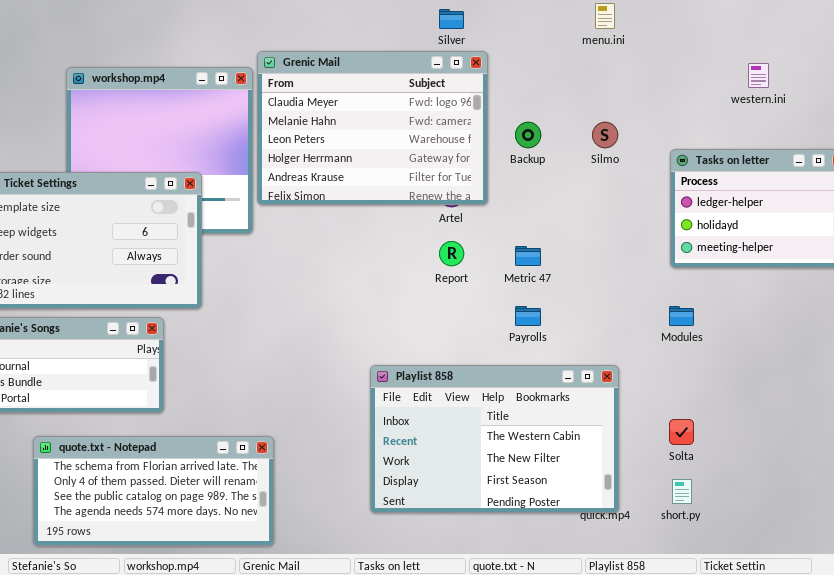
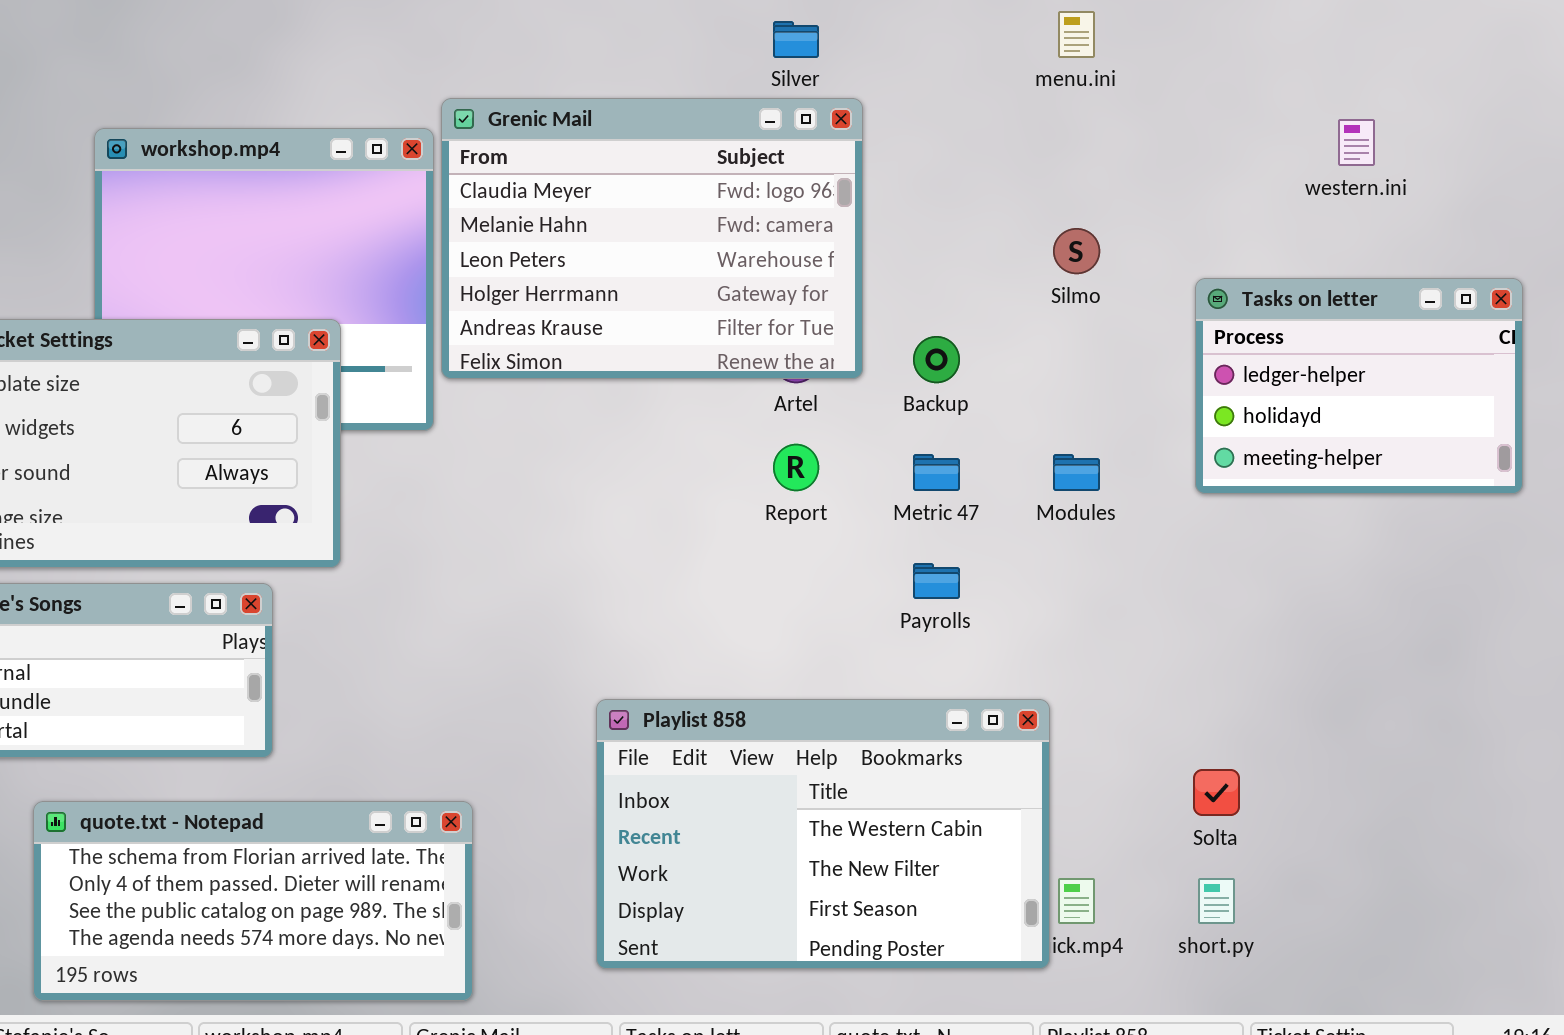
Backup: [515,122,541,148] -> [913,336,960,383], moved
Modules: [669,306,694,326] -> [1053,454,1100,491], moved
Playlist 858: [370,365,619,513] -> [596,699,1050,969], moved

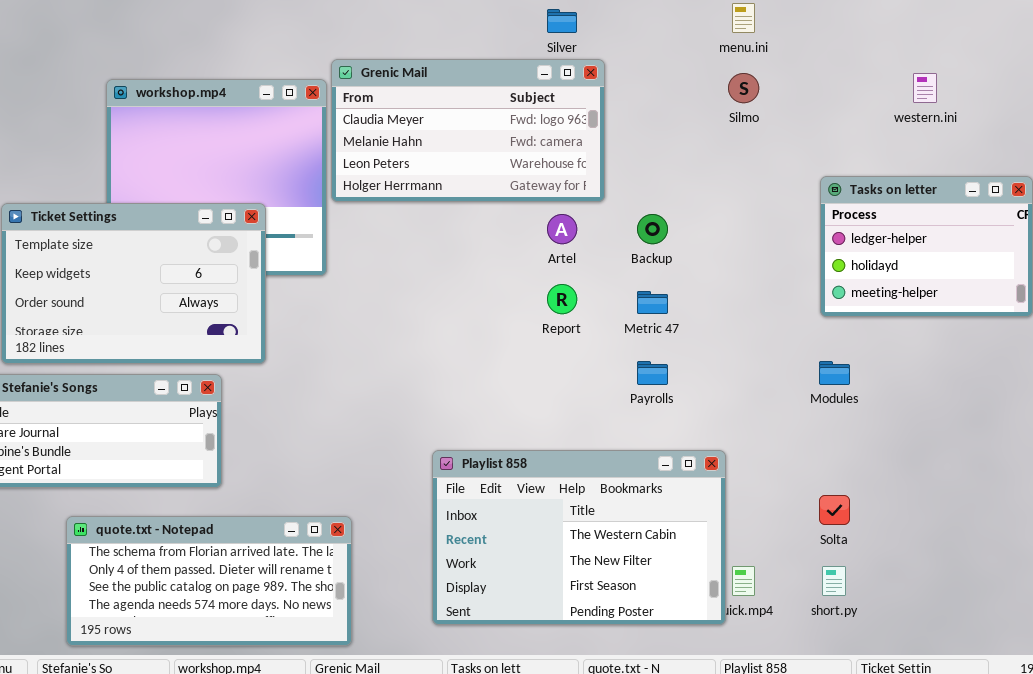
Grenic Mail: [441,98,863,379] -> [331,59,605,202], resized
Silmo: [1053,228,1100,274] -> [728,73,759,103], moved
Modules: [1053,454,1100,491] -> [819,361,850,385], moved

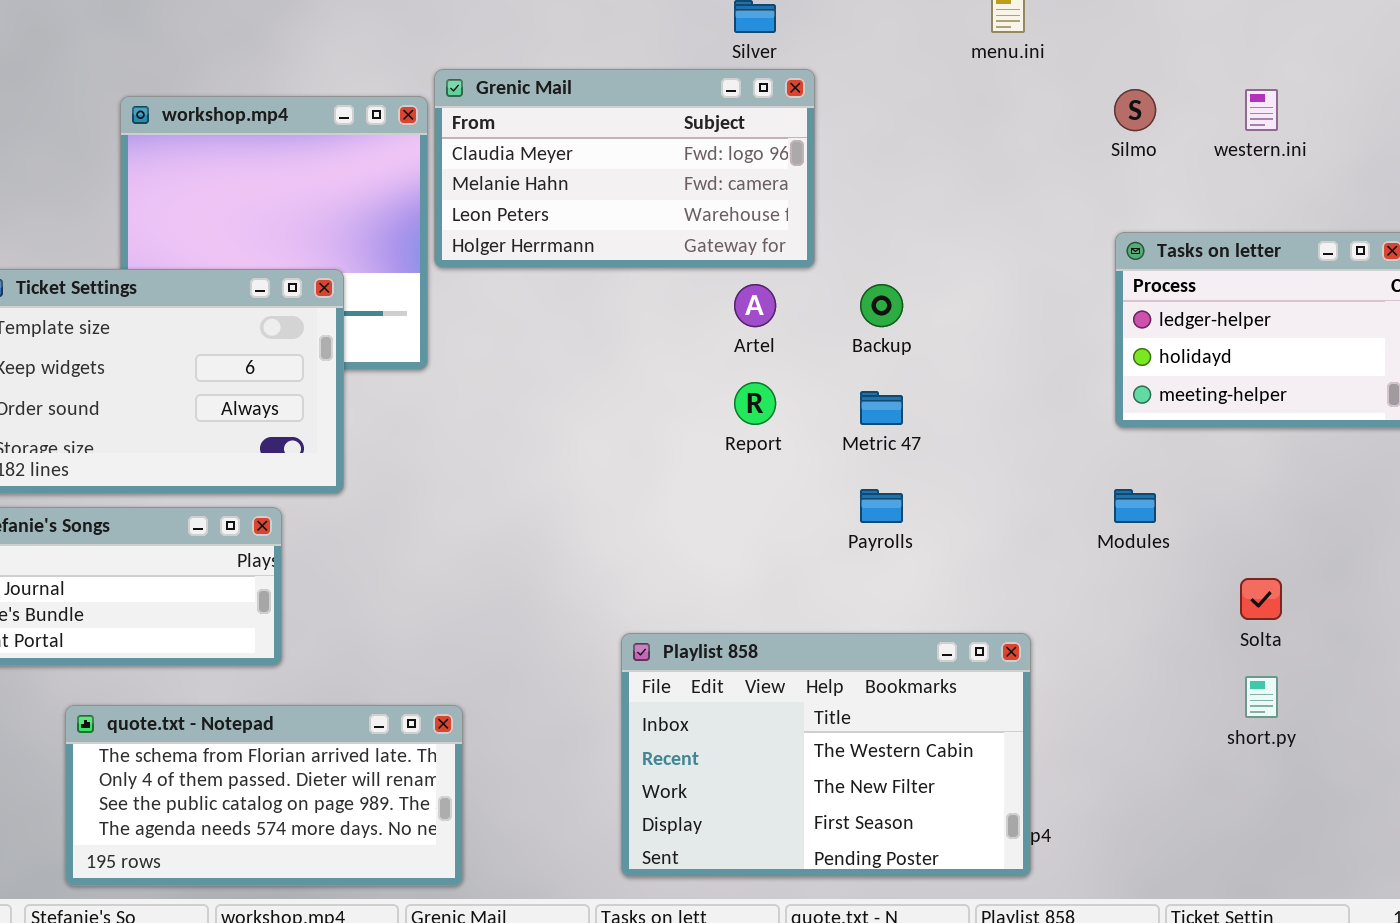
Silmo: [728,73,759,103] -> [1114,89,1156,131], moved
Playlist 858: [432,450,726,625] -> [621,633,1031,877], moved
Solta: [819,495,850,525] -> [1240,578,1282,620], moved
short.py: [822,566,846,596] -> [1245,676,1278,718], moved

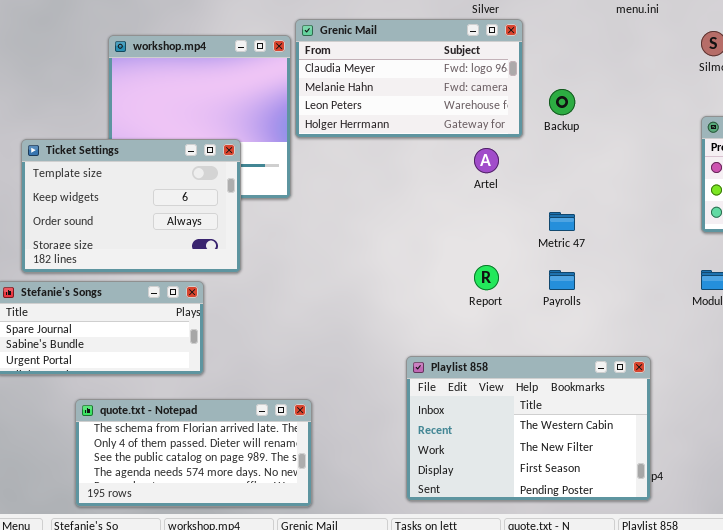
Backup: [860,284,903,327] -> [549,89,575,115], moved
Report: [734,382,776,425] -> [474,265,499,290], moved

